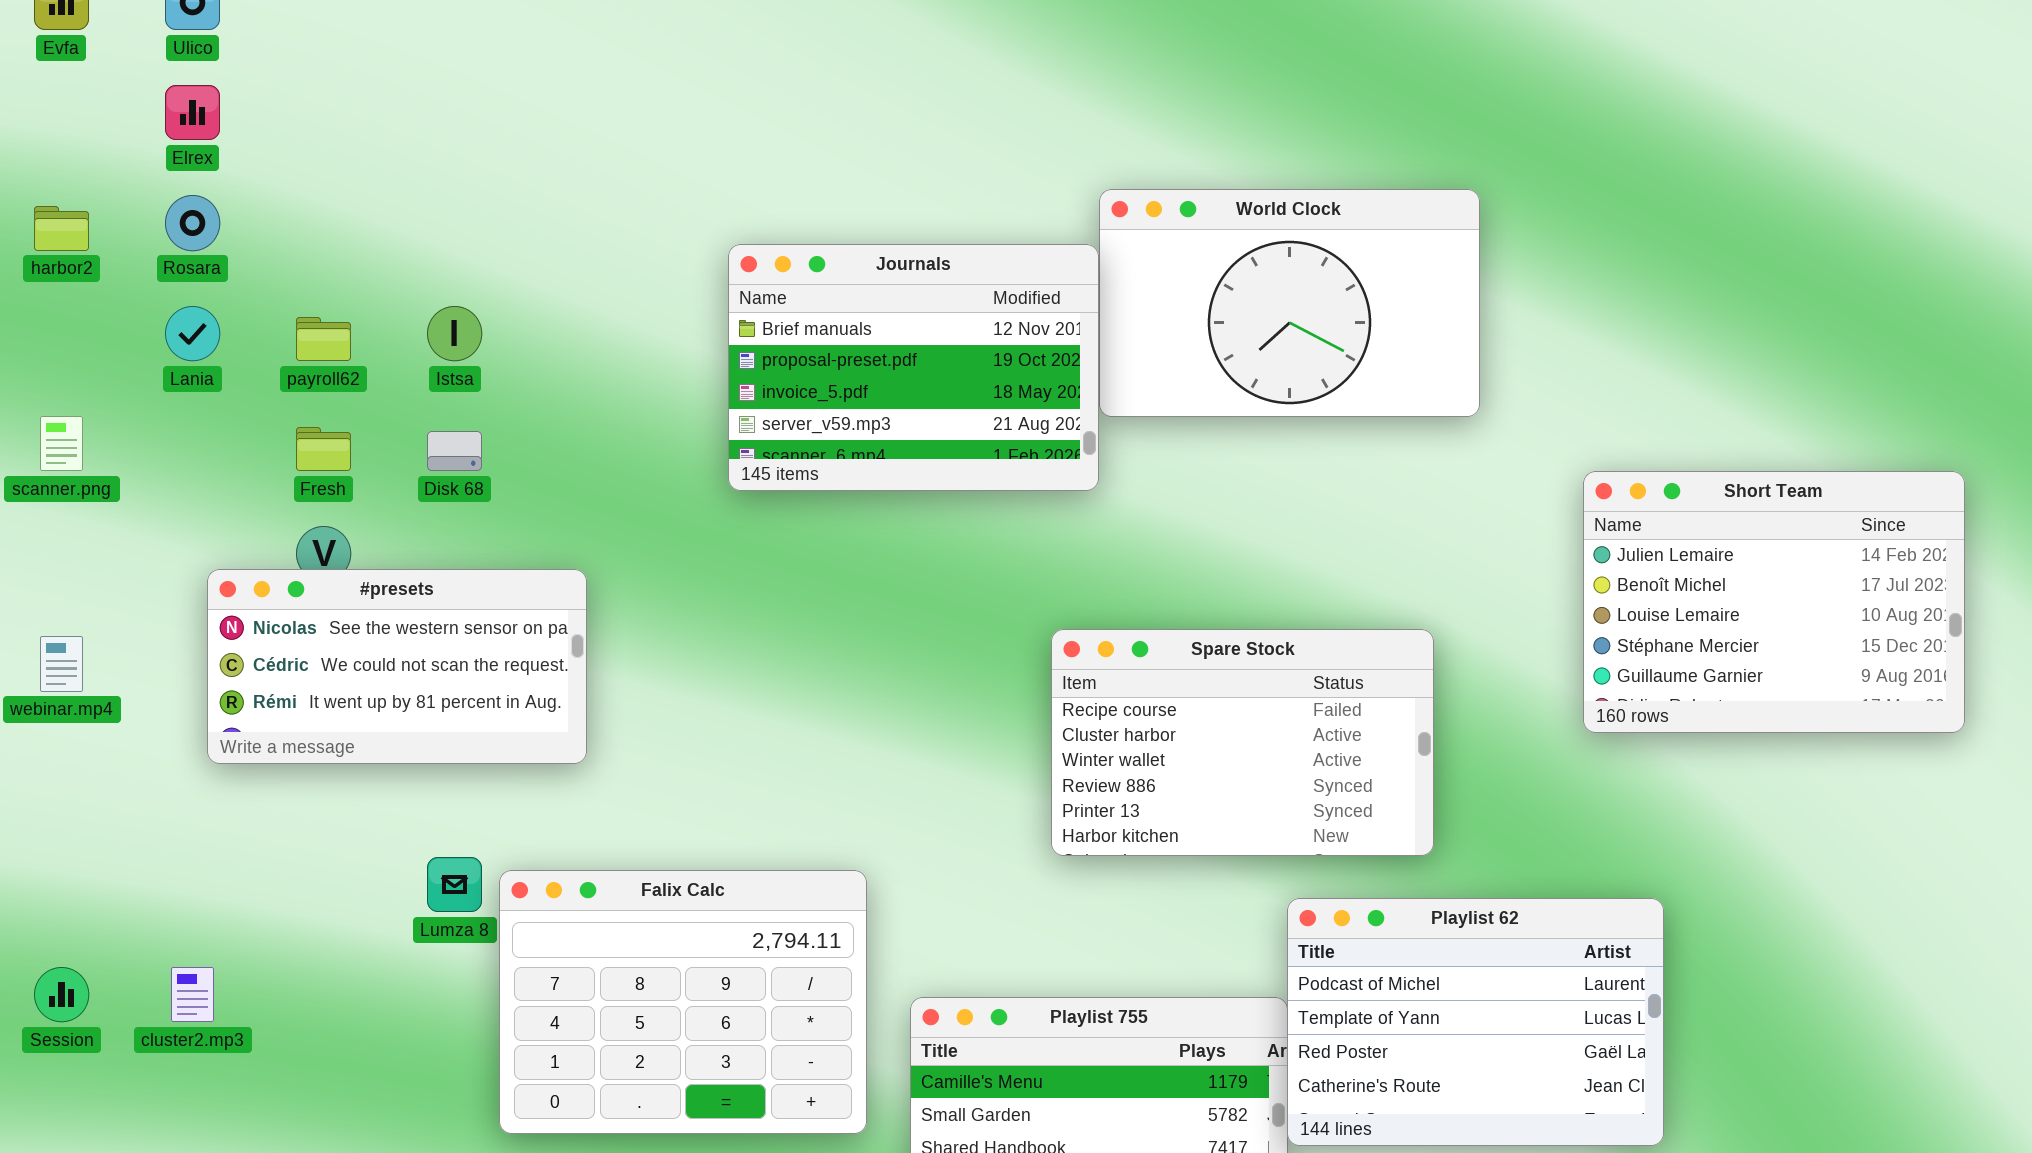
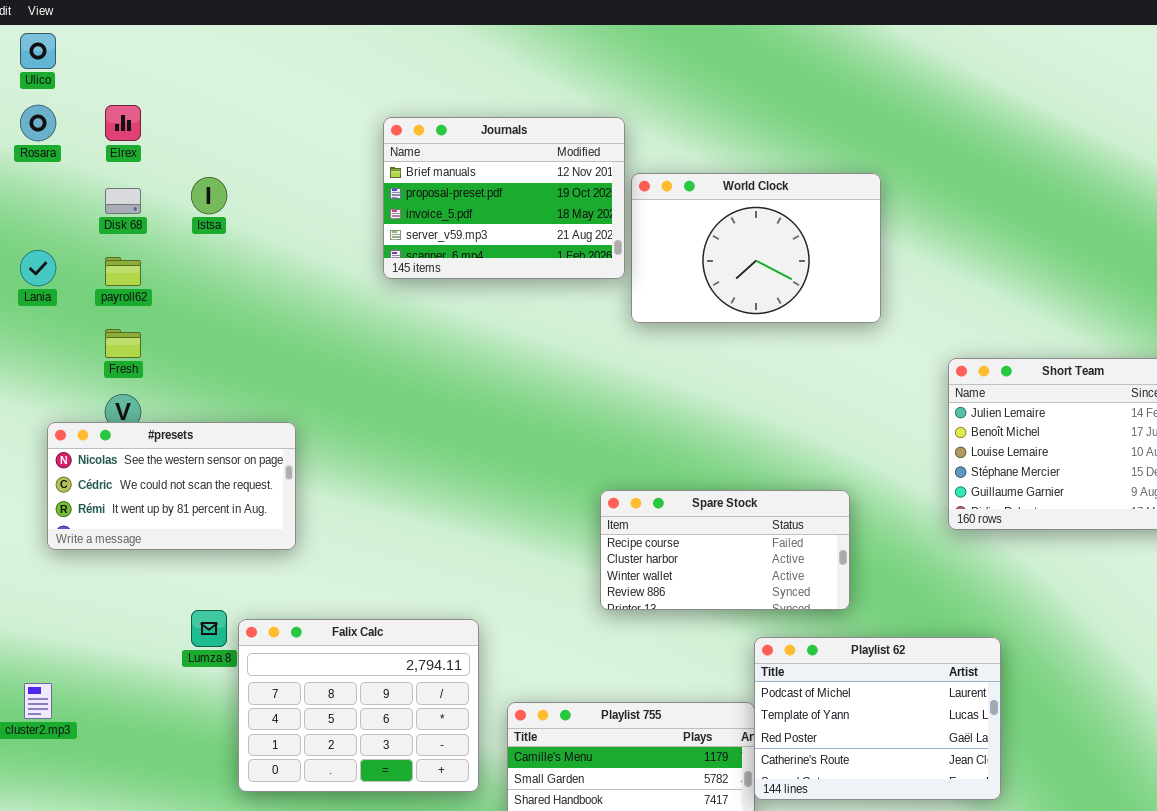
Elrex: [165,85,220,140] -> [105,105,141,141], moved
Rosara: [165,195,220,251] -> [20,105,56,141], moved
Journals: [728,244,1099,491] -> [383,117,625,279], moved
Istsa: [427,306,482,361] -> [191,177,227,214], moved
Disk 68: [427,431,482,471] -> [105,188,141,214], moved
Spare Stock: [1051,629,1434,856] -> [600,490,850,610], resized

